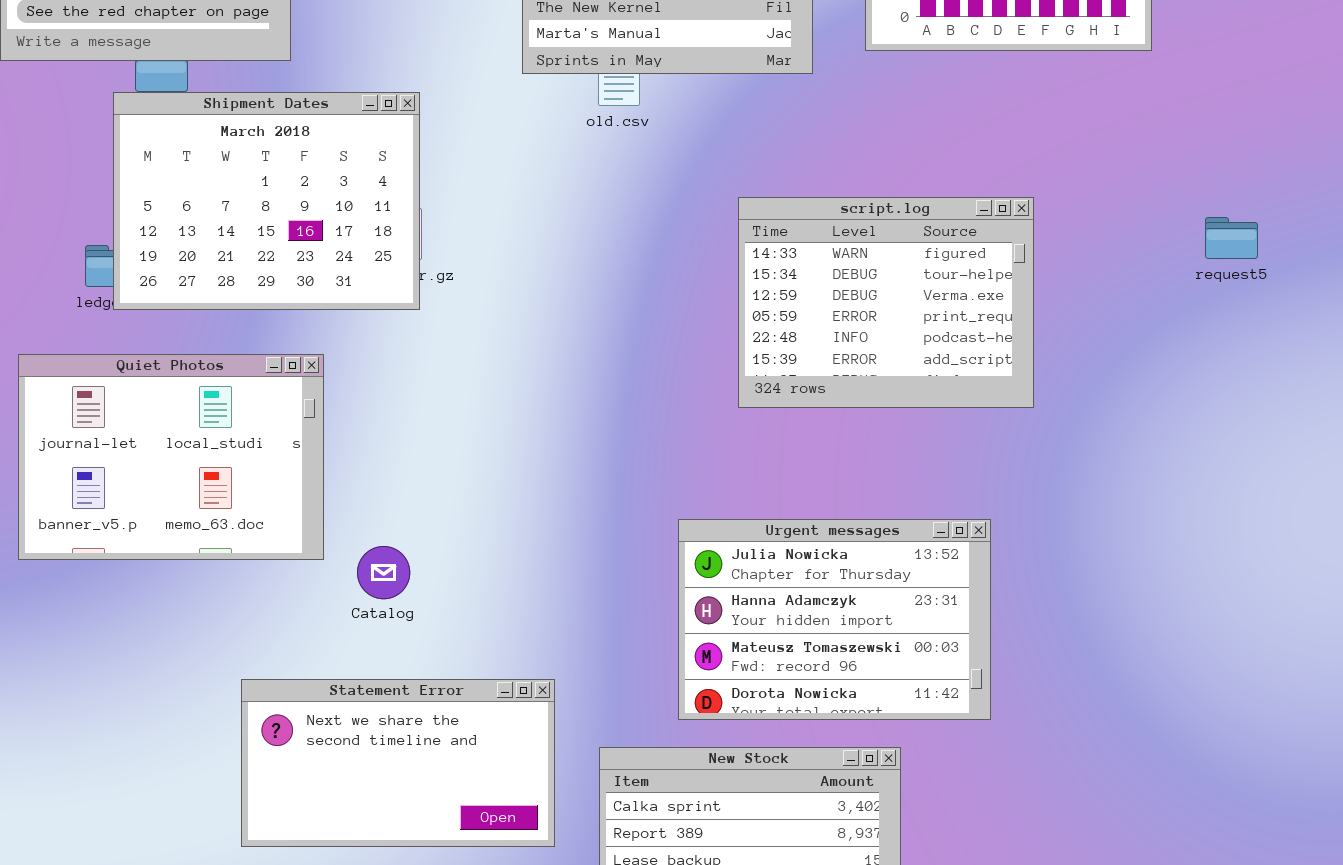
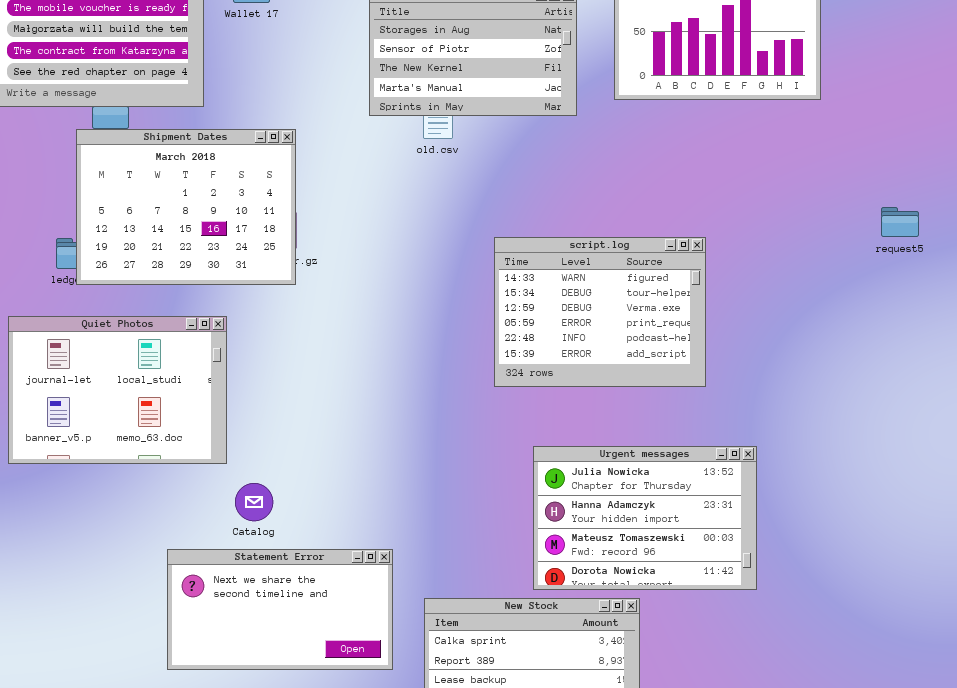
script.log: [738,197,1034,408] -> [494,237,706,387], moved
request5: [1205,217,1258,259] -> [881,207,919,237], moved
Urgent messages: [678,519,991,720] -> [533,446,757,590], moved
Catalog: [357,546,410,599] -> [235,483,273,521], moved

